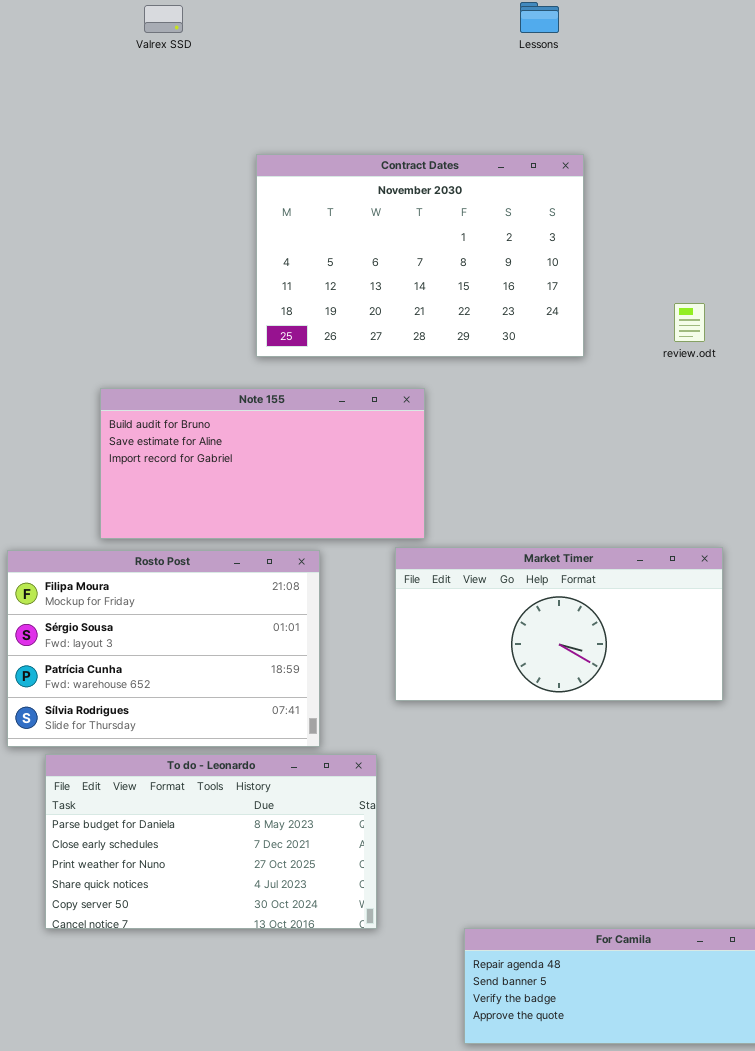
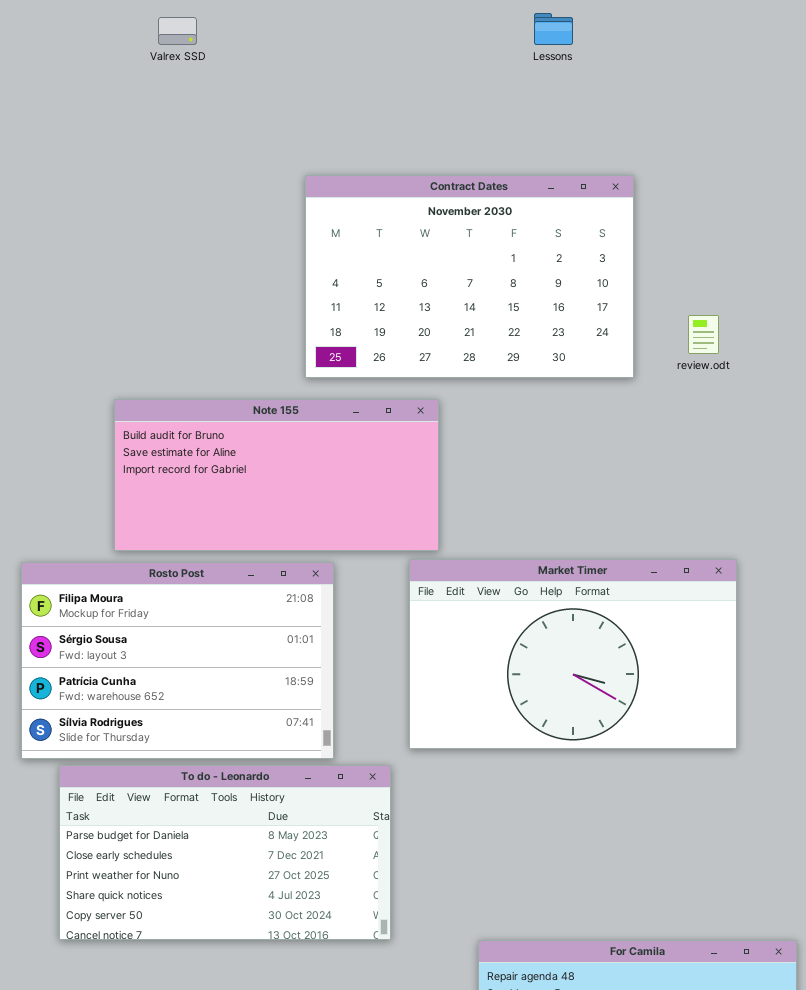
Contract Dates: [256,154,584,357] -> [305,175,634,378], moved
Market Timer: [395,547,723,701] -> [409,559,737,749], resized

